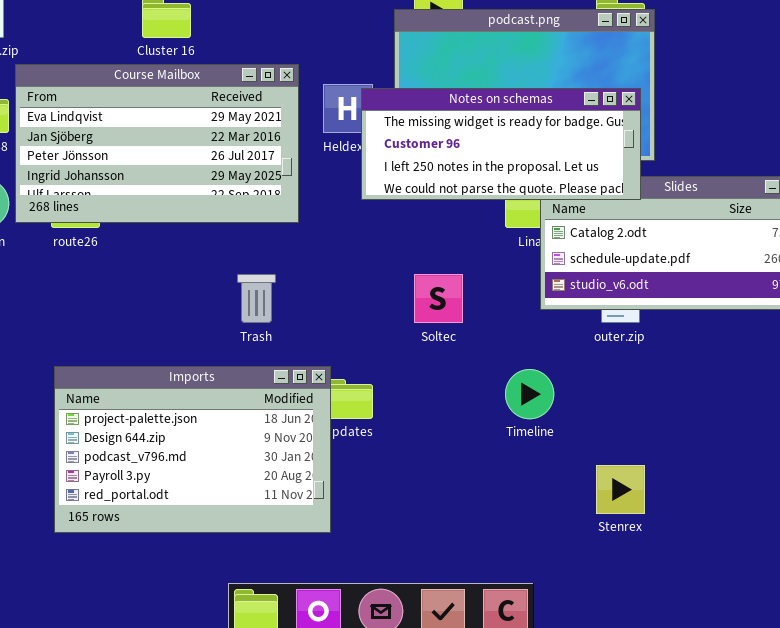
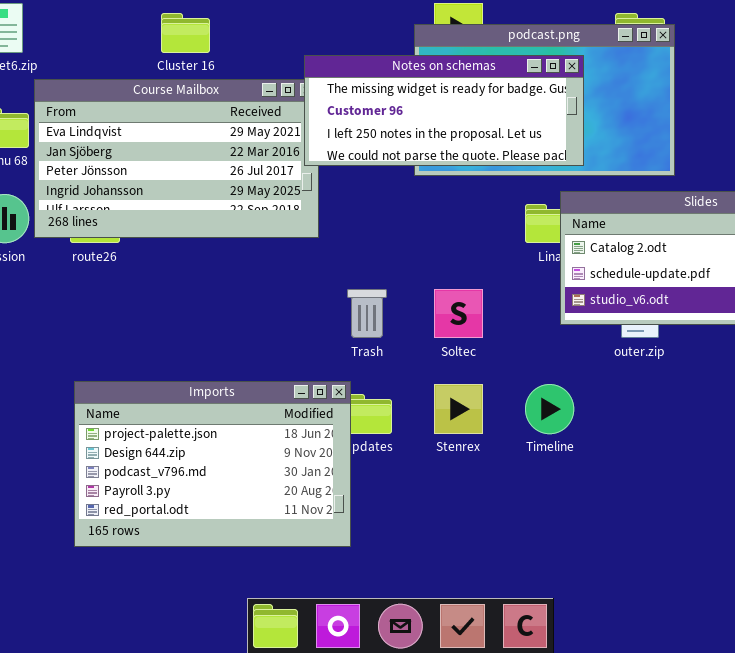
Notes on schemas: [361,88,641,200] -> [304,55,584,166], moved
Trash: [237,274,276,323] -> [347,289,387,338], moved
Stenrex: [596,465,645,514] -> [434,384,483,434], moved

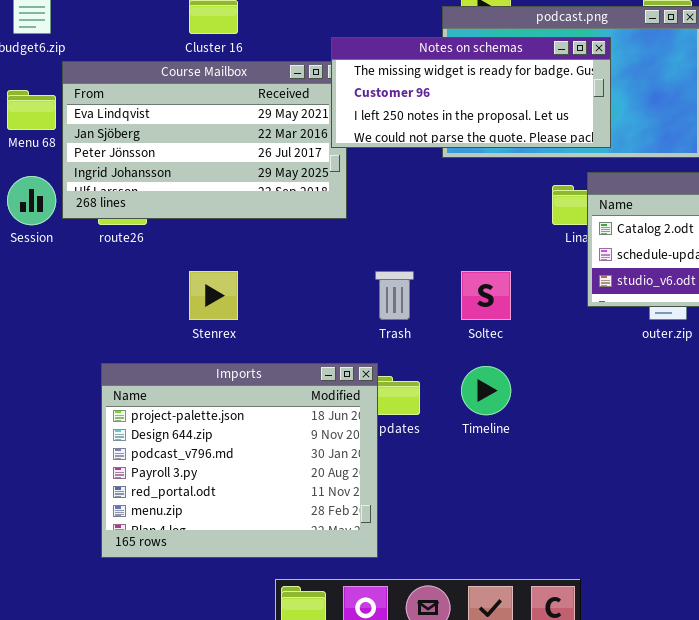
Imports: [74,381,351,547] -> [101,363,378,558], resized
Stenrex: [434,384,483,434] -> [189,271,238,320], moved
Timeline: [525,384,574,434] -> [461,366,511,415], moved

